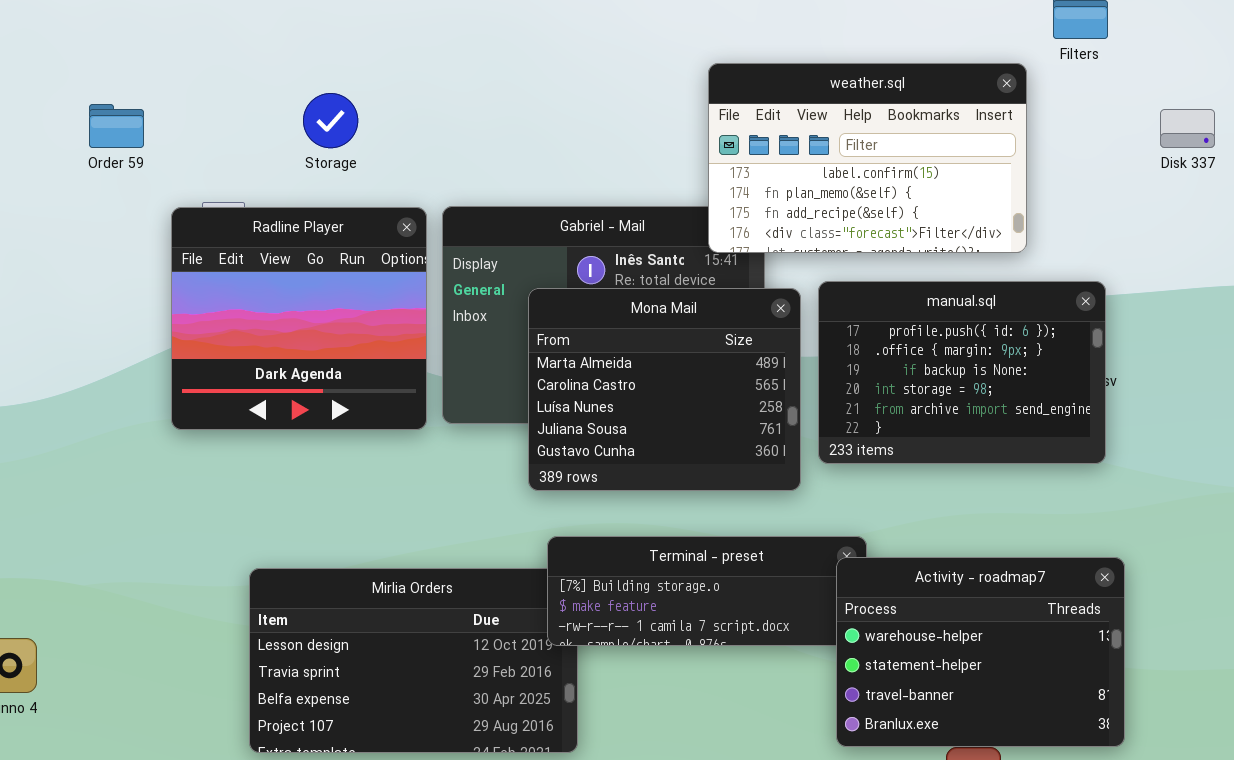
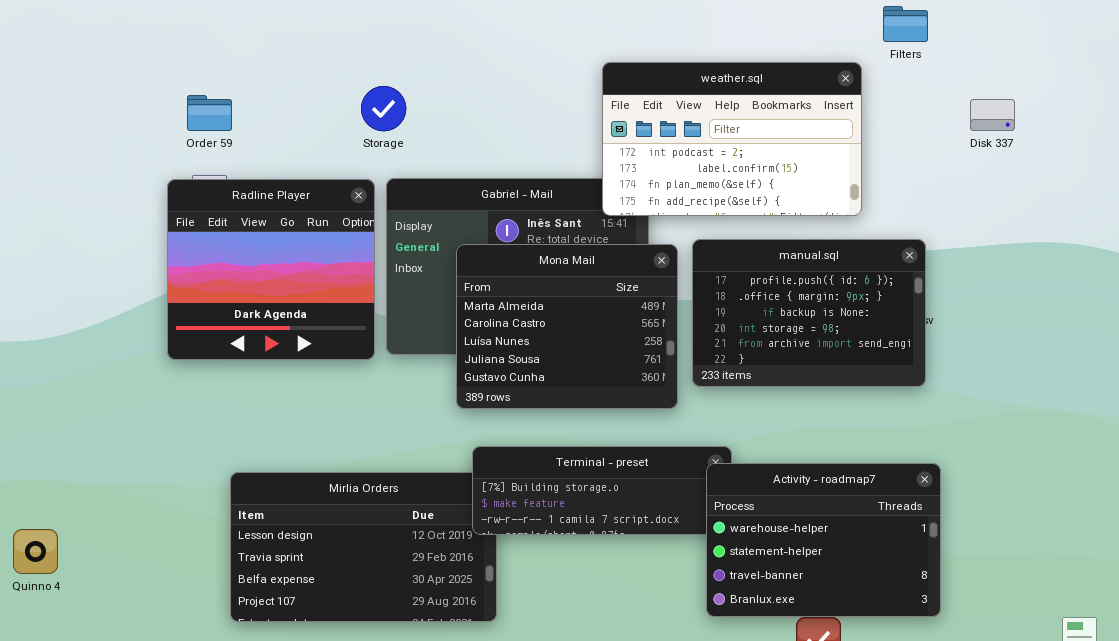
weather.sql: [708,63,1027,253] -> [602,62,862,216], scrolled up 1 row
Storage: [303,93,358,148] -> [361,86,406,131], moved
Order 59: [89,104,144,148] -> [187,95,232,131], moved

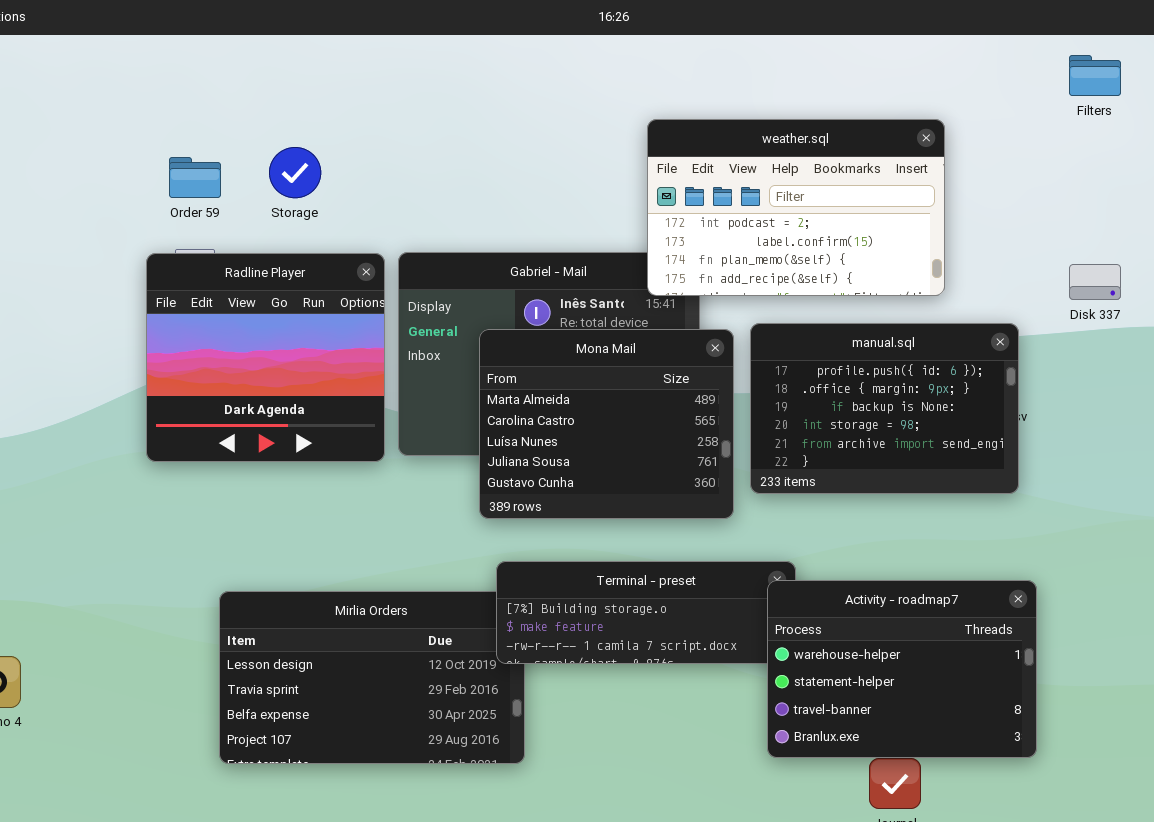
Filters: [883,6,928,42] -> [1069,55,1121,96], moved
Storage: [361,86,406,131] -> [269,147,321,198], moved
Disk 337: [970,99,1015,131] -> [1069,264,1121,300], moved

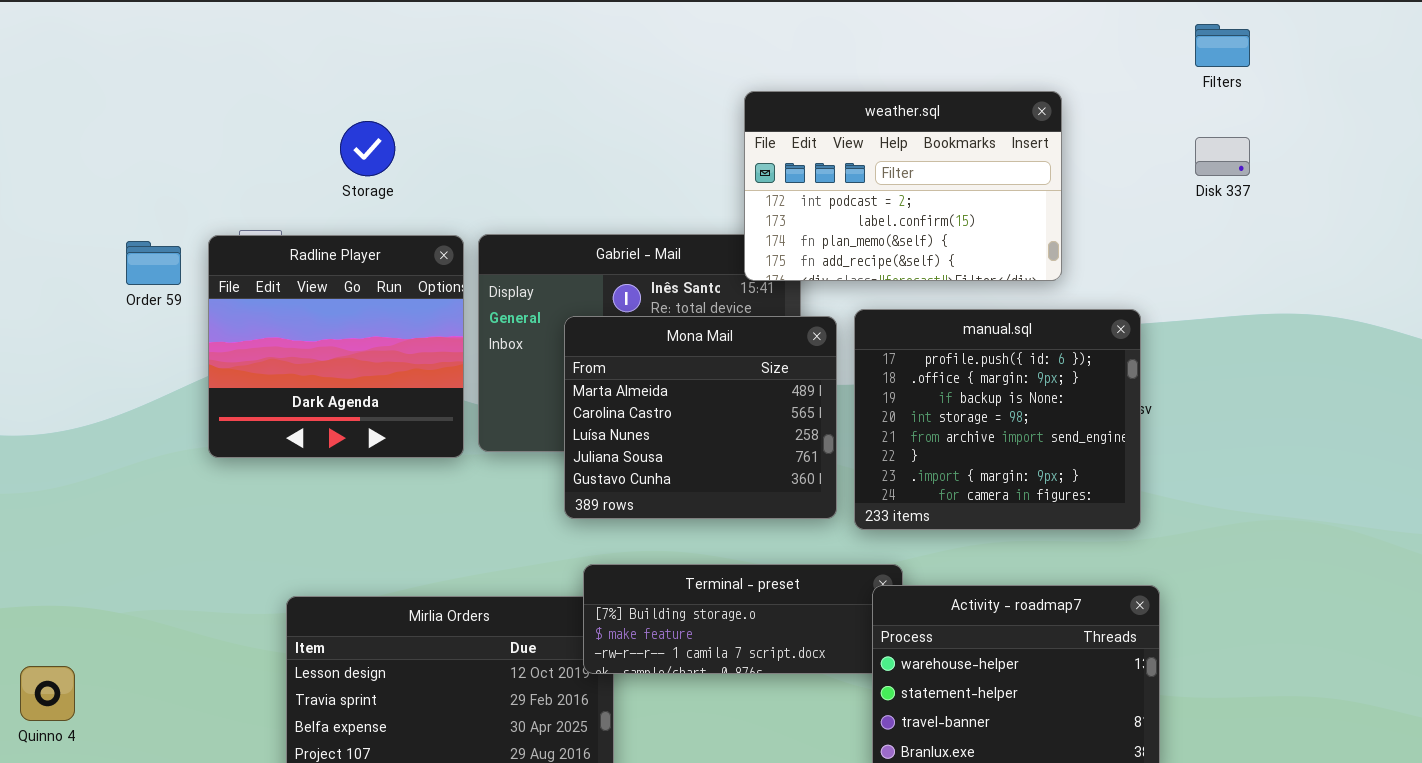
Order 59: [169,157,221,198] -> [126,241,181,285], moved
Disk 337: [1069,264,1121,300] -> [1195,137,1250,176], moved
manual.sql: [750,323,1019,494] -> [854,309,1141,530], resized

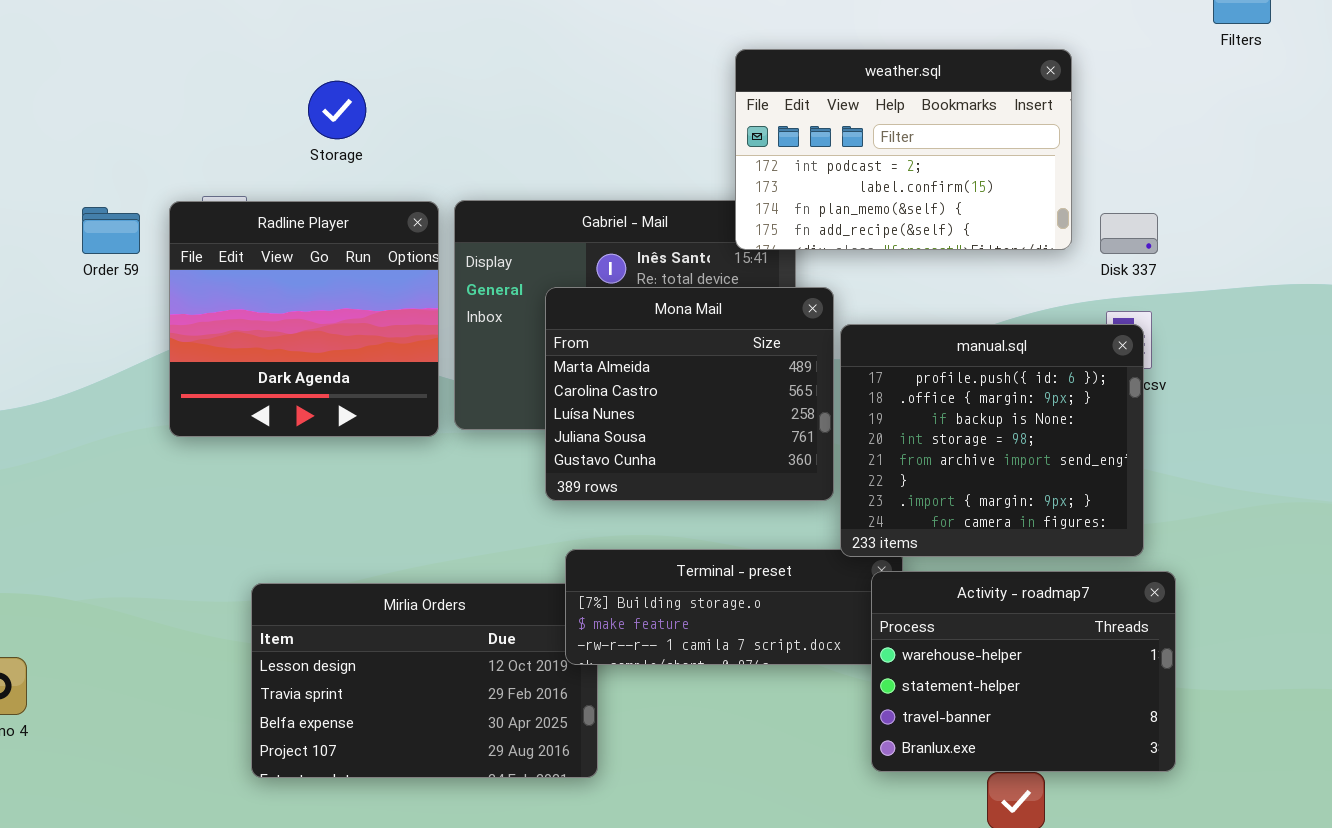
Disk 337: [1195,137,1250,176] -> [1100,213,1158,254], moved
manual.sql: [854,309,1141,530] -> [840,324,1144,557], moved

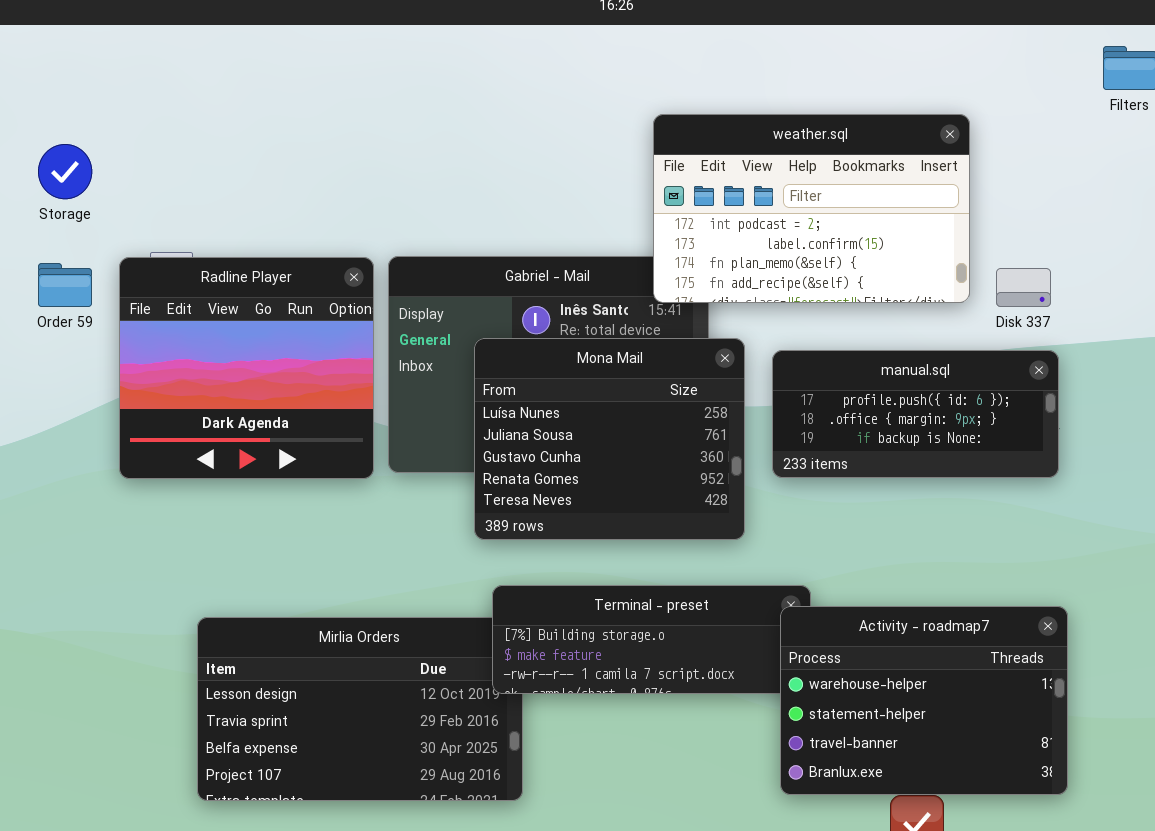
Storage: [308,81,366,139] -> [38,144,92,199], moved
Mona Mail: [545,287,834,501] -> [474,338,745,540], scrolled down 2 rows
manual.sql: [840,324,1144,557] -> [772,350,1059,478], moved, resized

